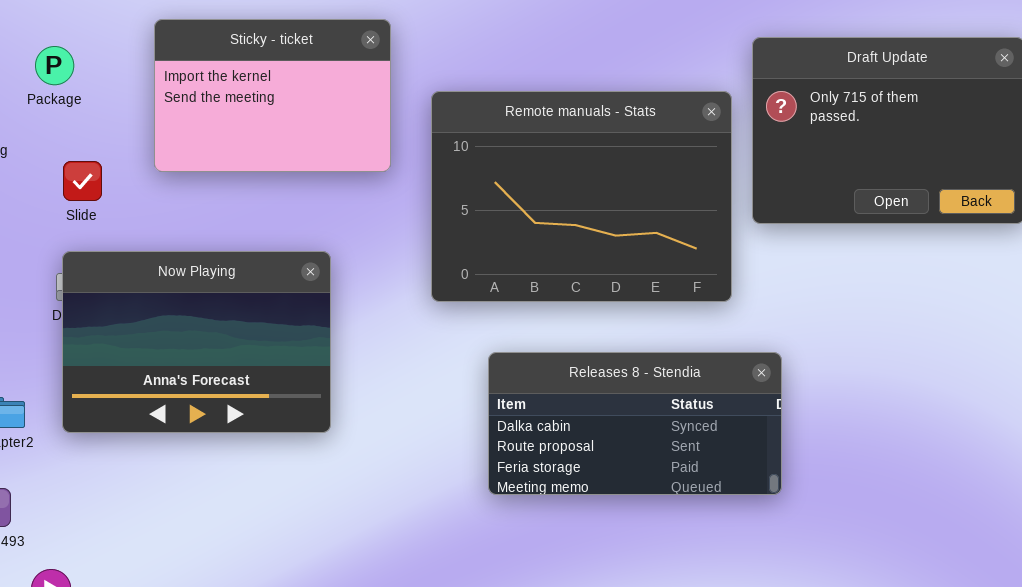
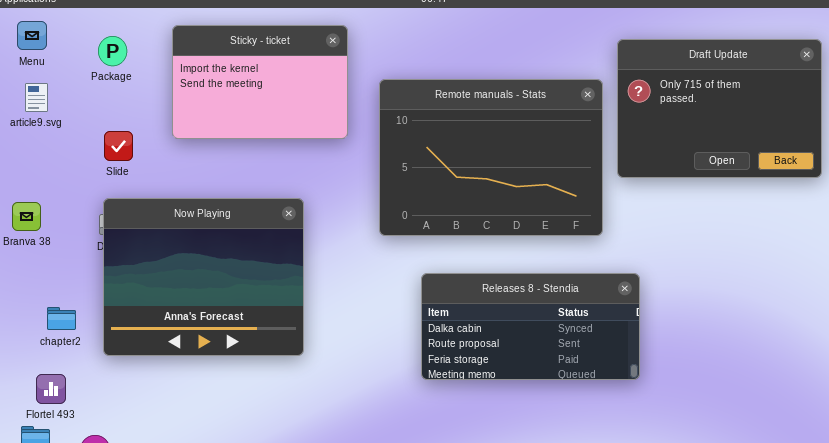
Package: [35,46,74,85] -> [98,36,127,66], moved
Now Playing: [62,251,331,433] -> [103,198,304,356], resized

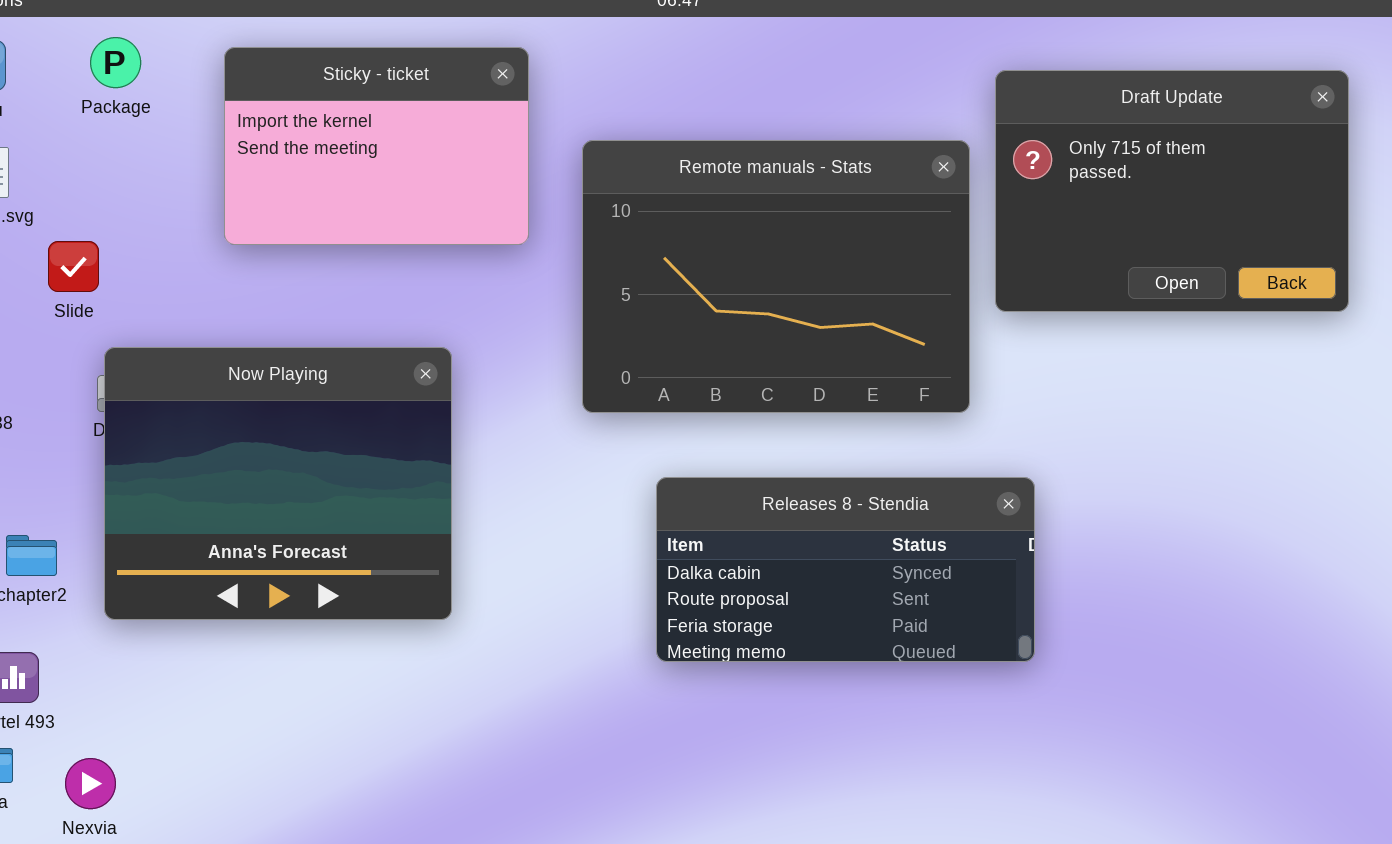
Package: [98,36,127,66] -> [90,37,141,88], moved
Slide: [104,131,133,161] -> [48,241,99,292], moved

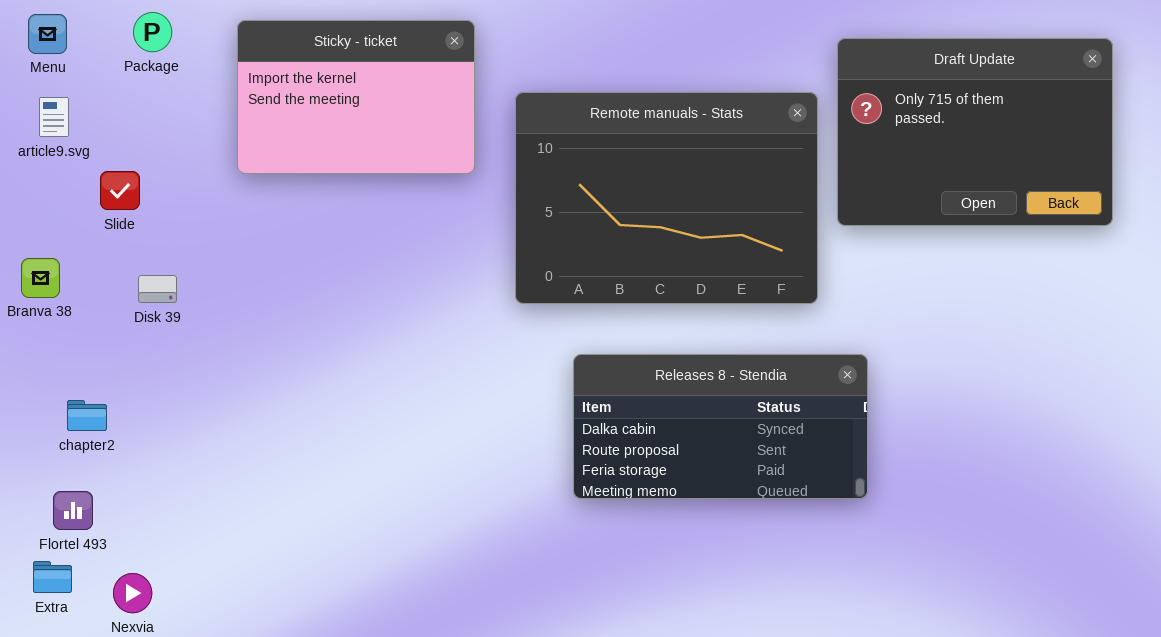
Now Playing: [104,347,452,620] -> none, closed

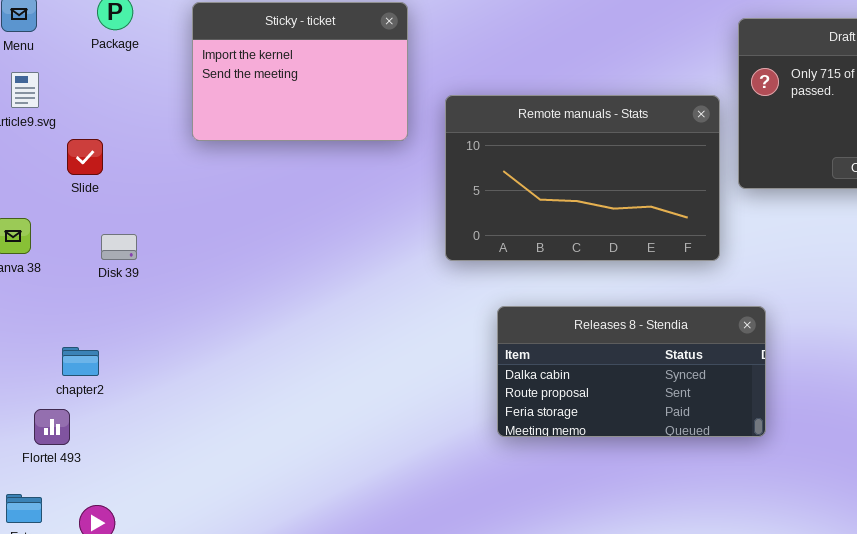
Remote manuals - Stats: [515,92,818,304] -> [445,95,720,261], resized
chapter2: [67,400,107,431] -> [62,347,99,376], moved
Flortel 493: [53,491,93,530] -> [34,409,70,445], moved

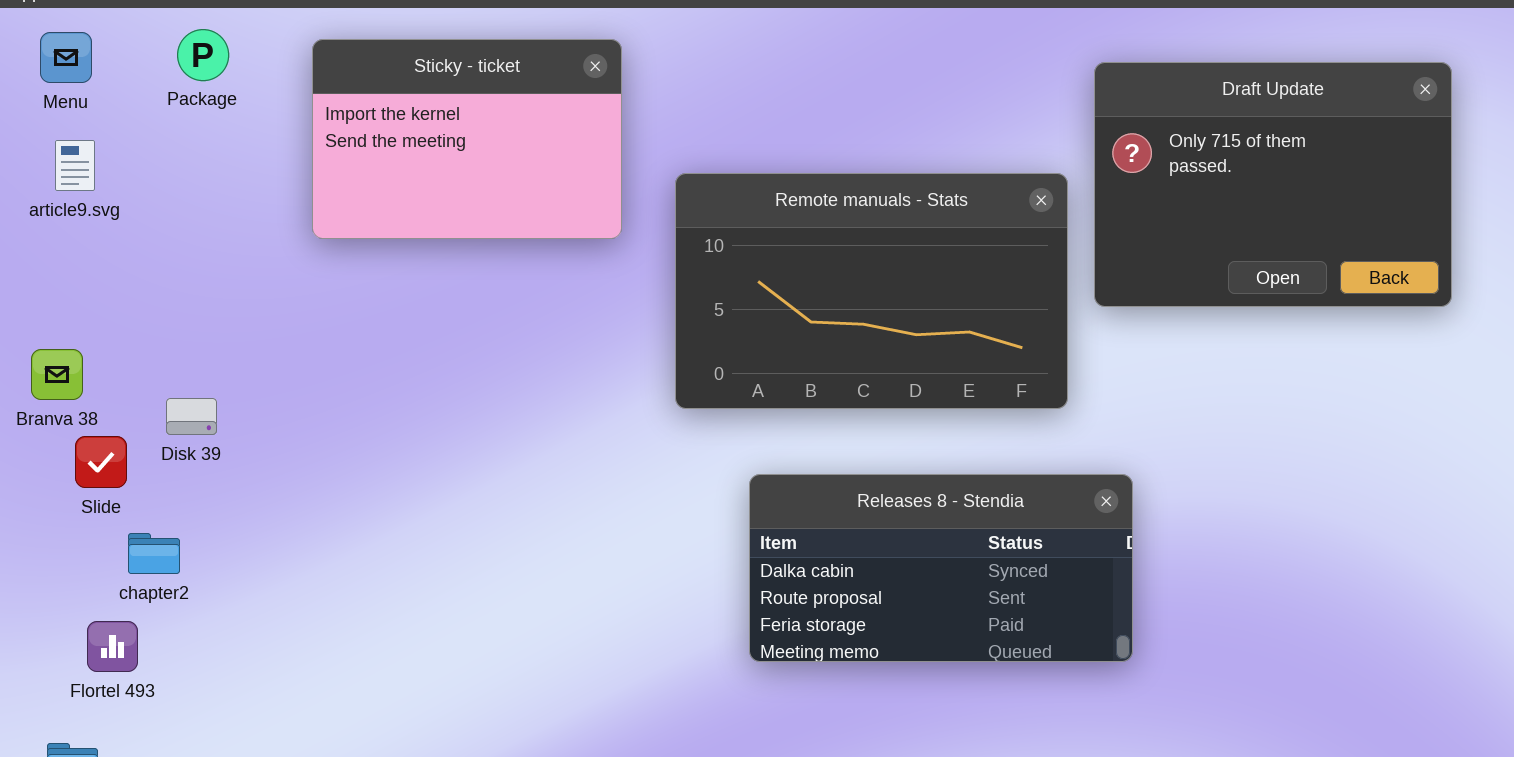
Slide: [67,139,103,175] -> [75,436,127,488], moved
Disk 39: [101,234,137,260] -> [166,398,217,435], moved

